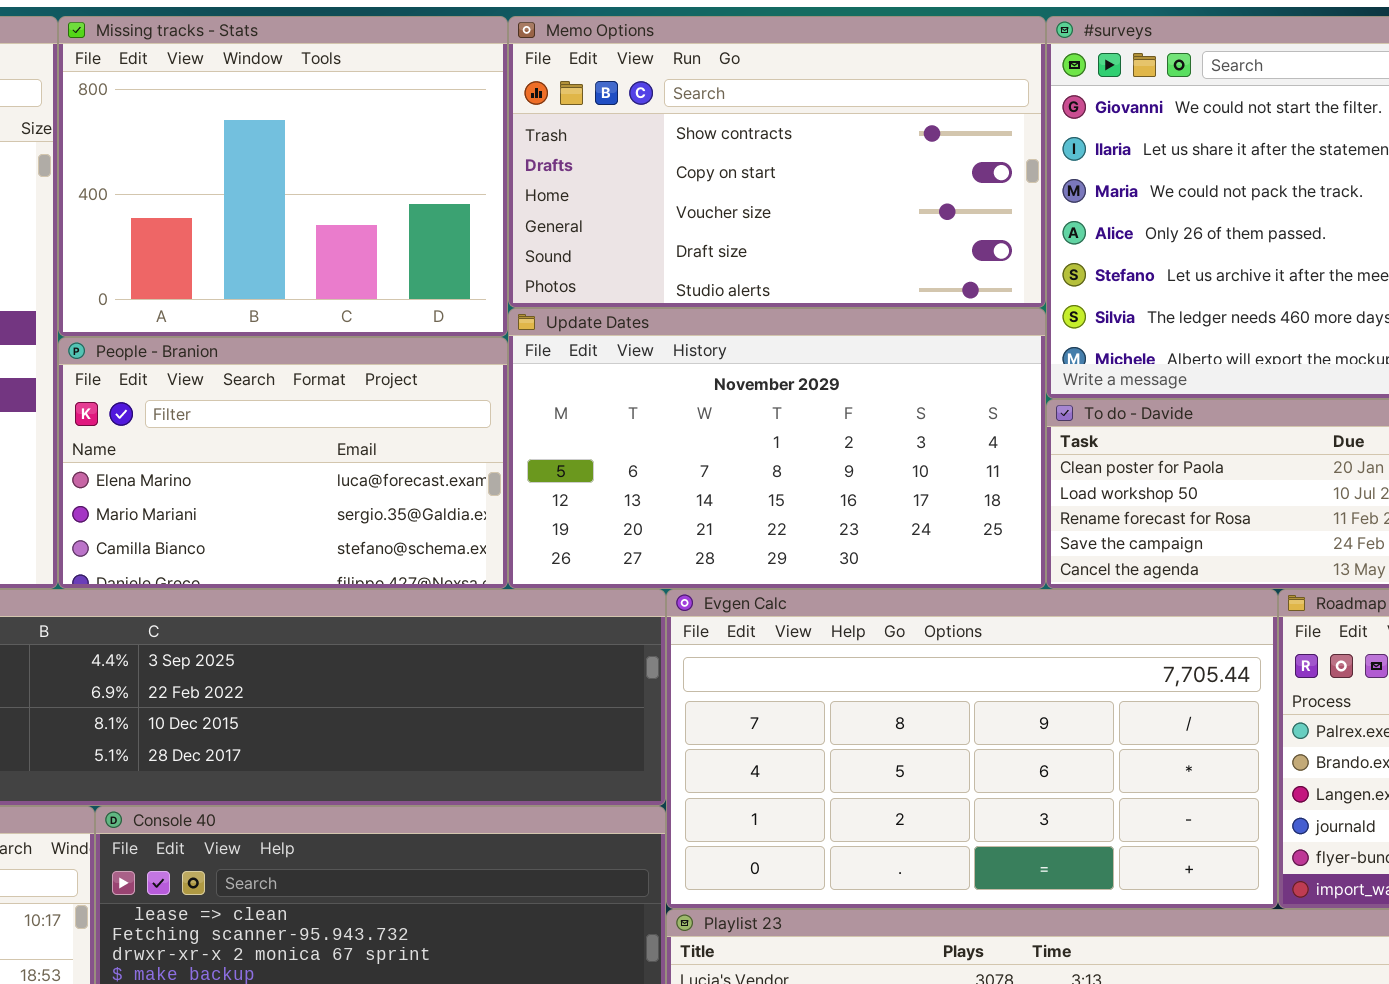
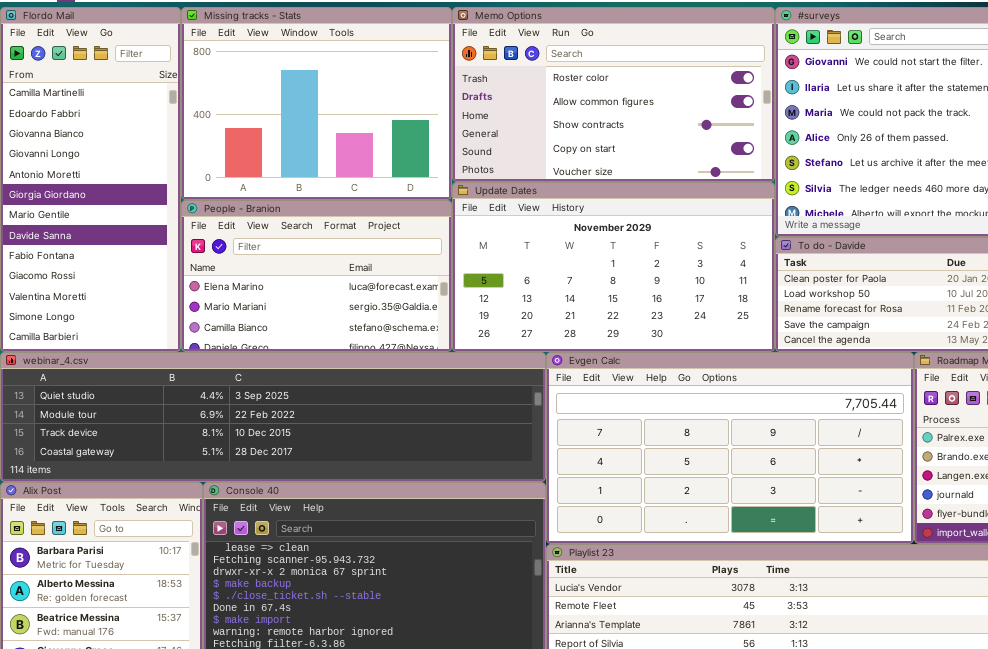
Memo Options: [508,16,1046,308] -> [452,7,775,182], scrolled up 2 rows

